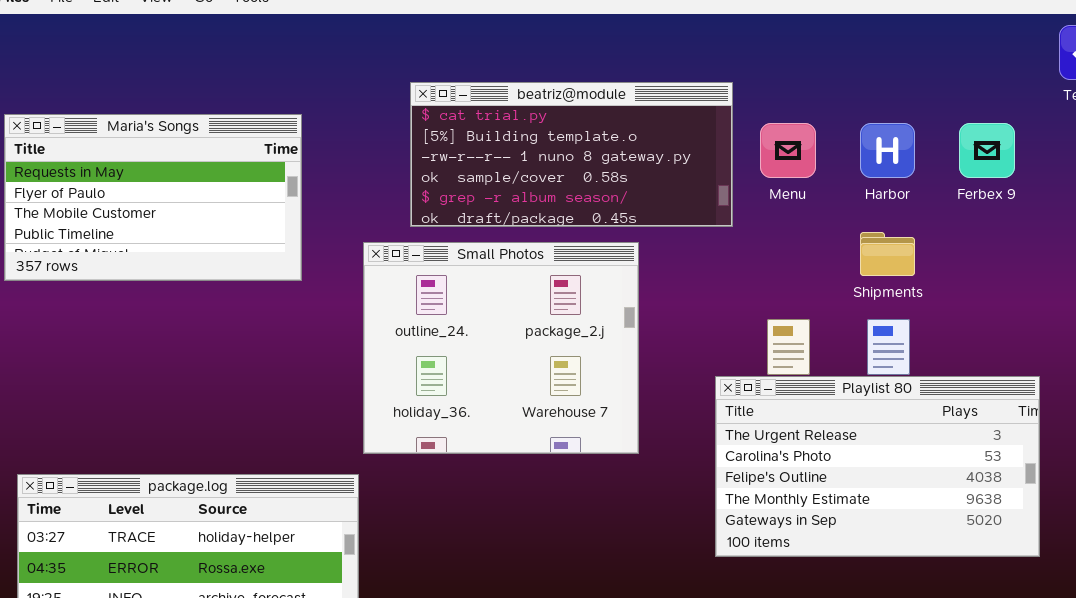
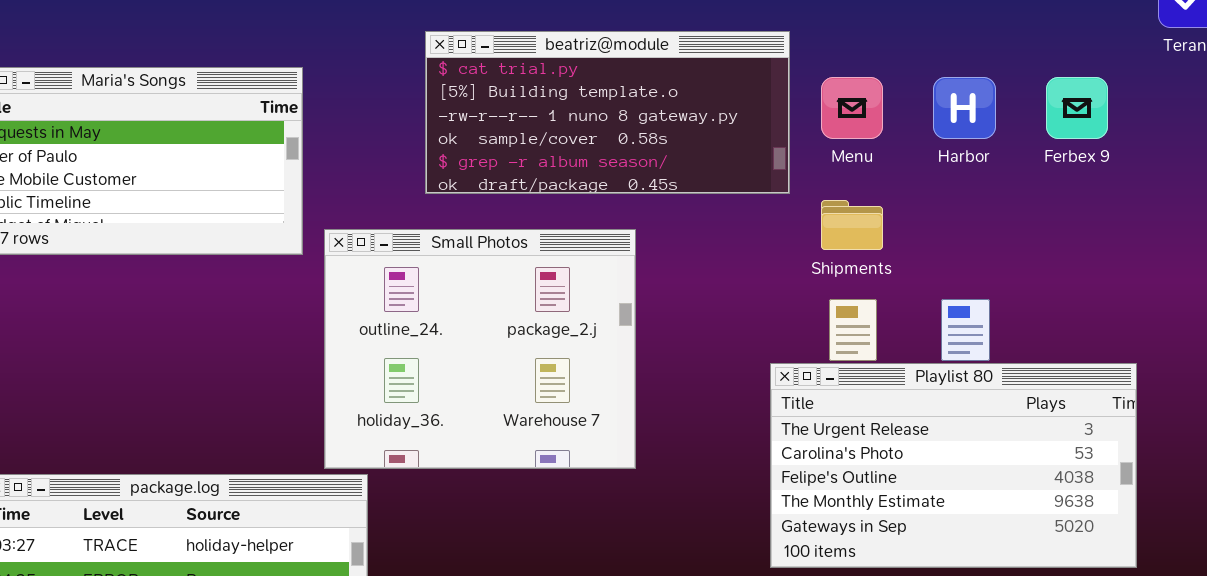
Shipments: [860,232,915,276] -> [821,200,883,250], moved
Small Photos: [363,242,639,454] -> [324,229,636,469], moved

